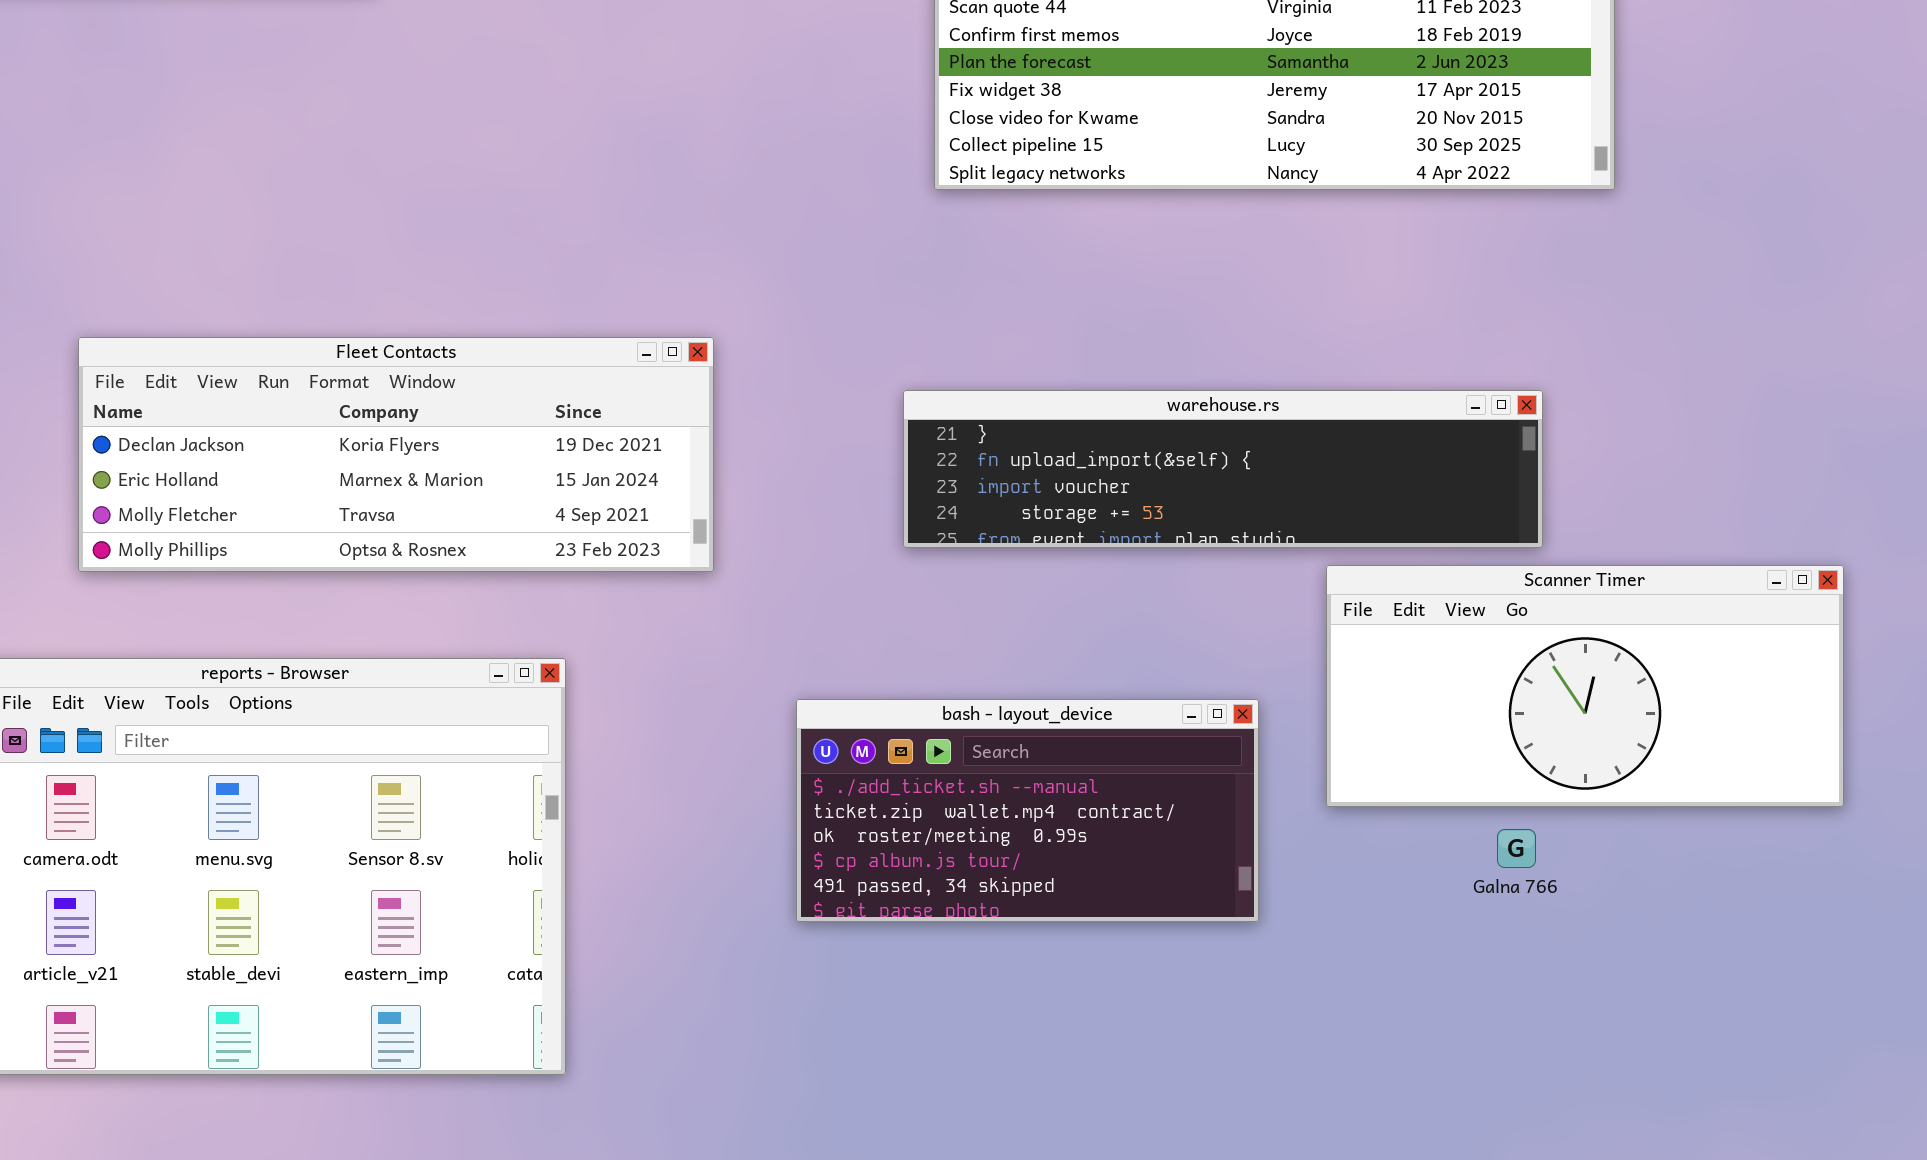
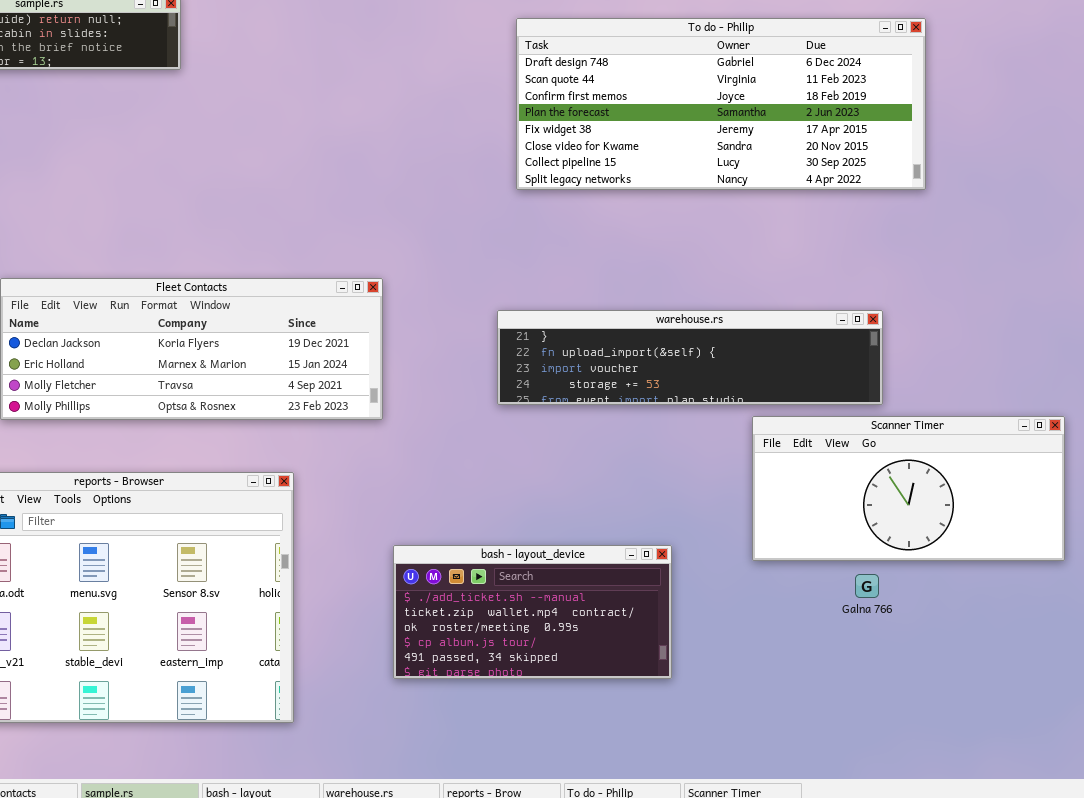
bash - layout_device: [796,699,1259,922] -> [393,545,672,679], moved

